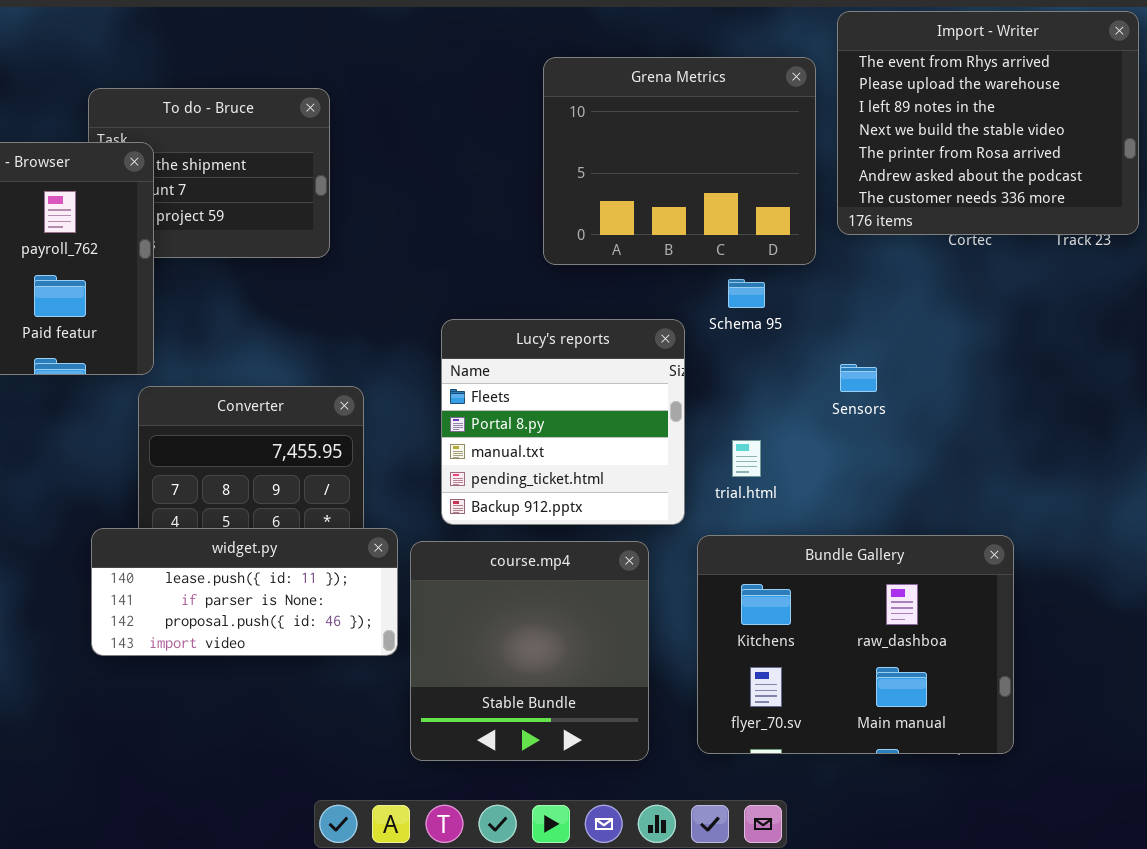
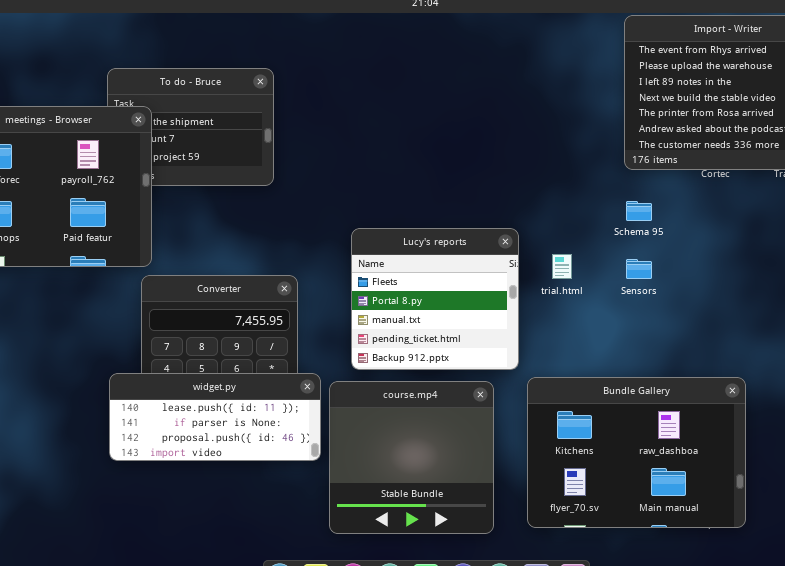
Grena Metrics: [543,57,816,265] -> none, closed
Schema 95: [728,279,765,308] -> [626,201,652,221], moved
trial.html: [732,440,761,477] -> [552,254,572,279], moved

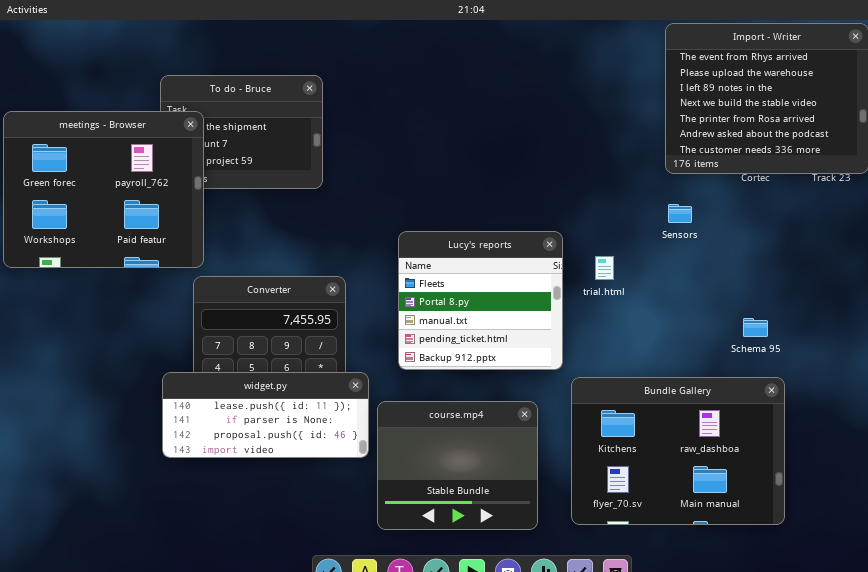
Schema 95: [626,201,652,221] -> [743,318,768,337], moved
Sensors: [626,259,652,279] -> [668,204,692,223], moved
course.mp4: [329,381,494,534] -> [377,401,538,530], resized

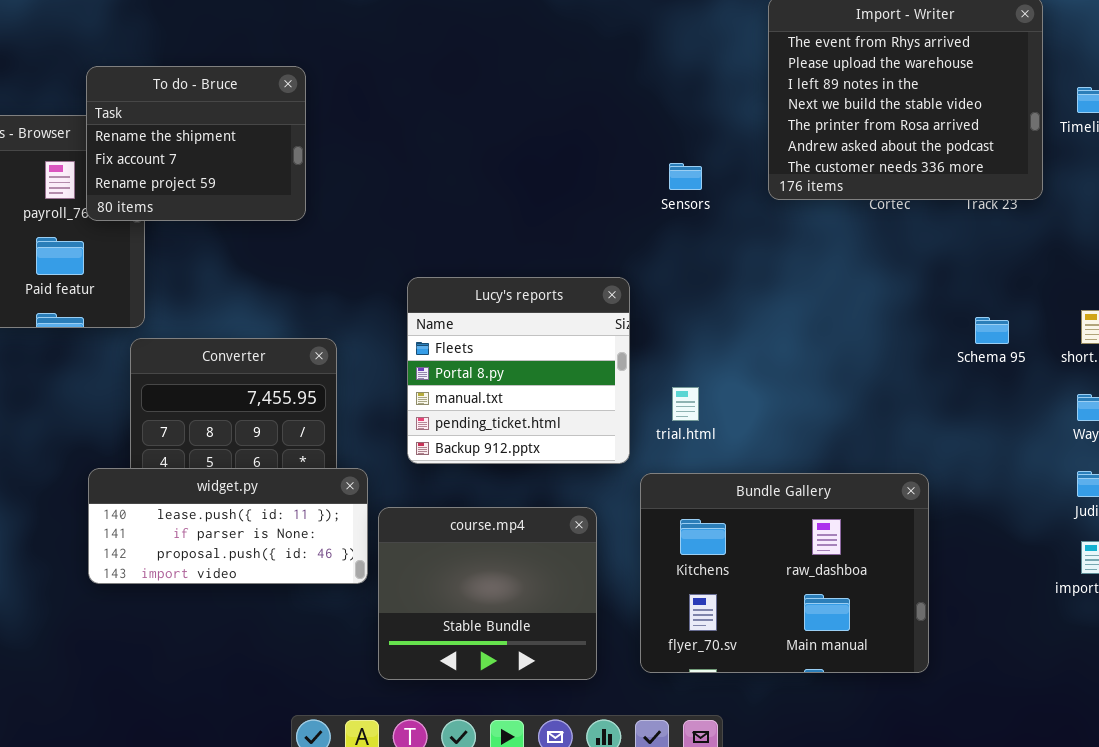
To do - Bruce: [160,75,323,189] -> [86,66,306,221], raised
Sensors: [668,204,692,223] -> [669,163,702,190], moved
trial.html: [595,256,614,280] -> [672,387,699,421], moved
Schema 95: [743,318,768,337] -> [975,317,1009,344], moved

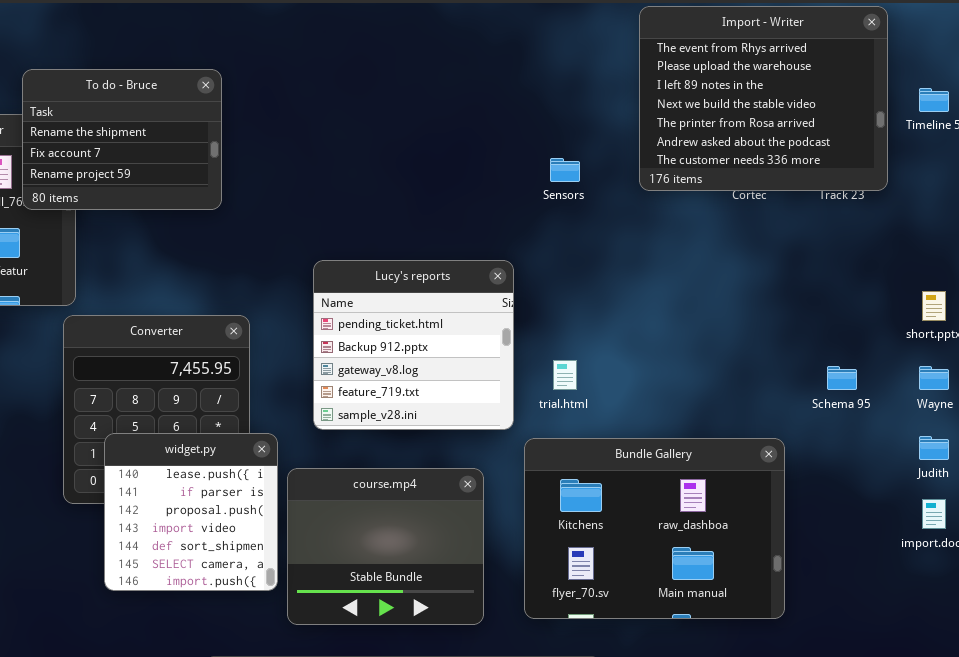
Lucy's reports: [407,277,630,464] -> [313,260,514,430], scrolled down 3 rows
Schema 95: [975,317,1009,344] -> [827,366,857,390], moved
widget.py: [88,468,368,584] -> [104,433,278,591], resized

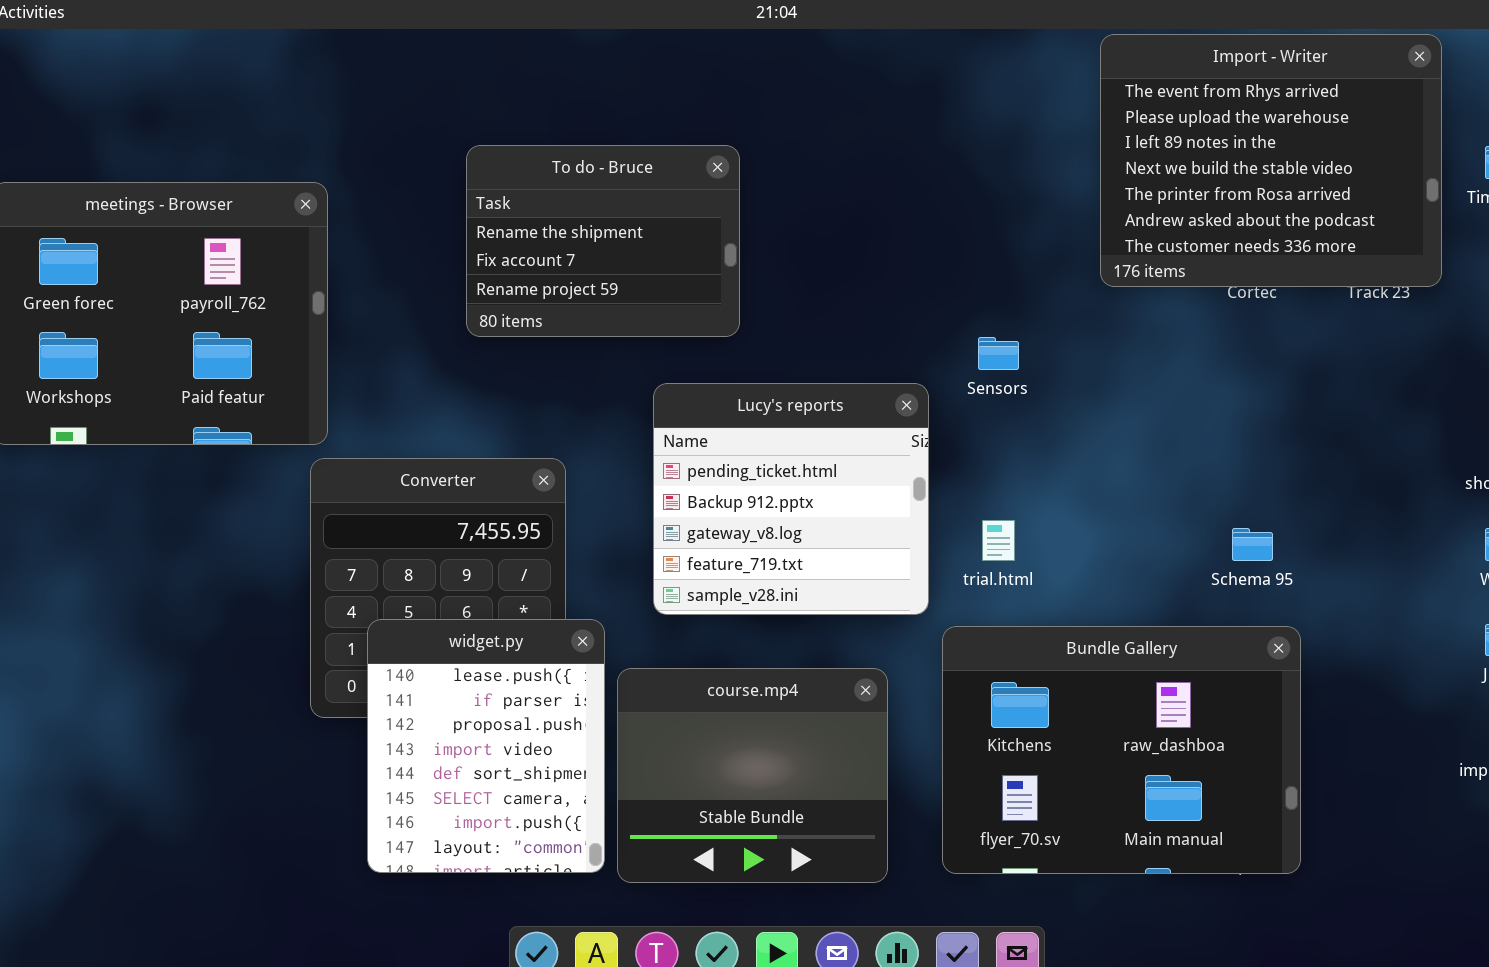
To do - Bruce: [22,69,222,210] -> [466,145,740,337], moved
Sensors: [550,158,580,182] -> [978,337,1019,370], moved
Schema 95: [827,366,857,390] -> [1232,528,1273,561], moved
widget.py: [104,433,278,591] -> [367,619,605,873], resized

